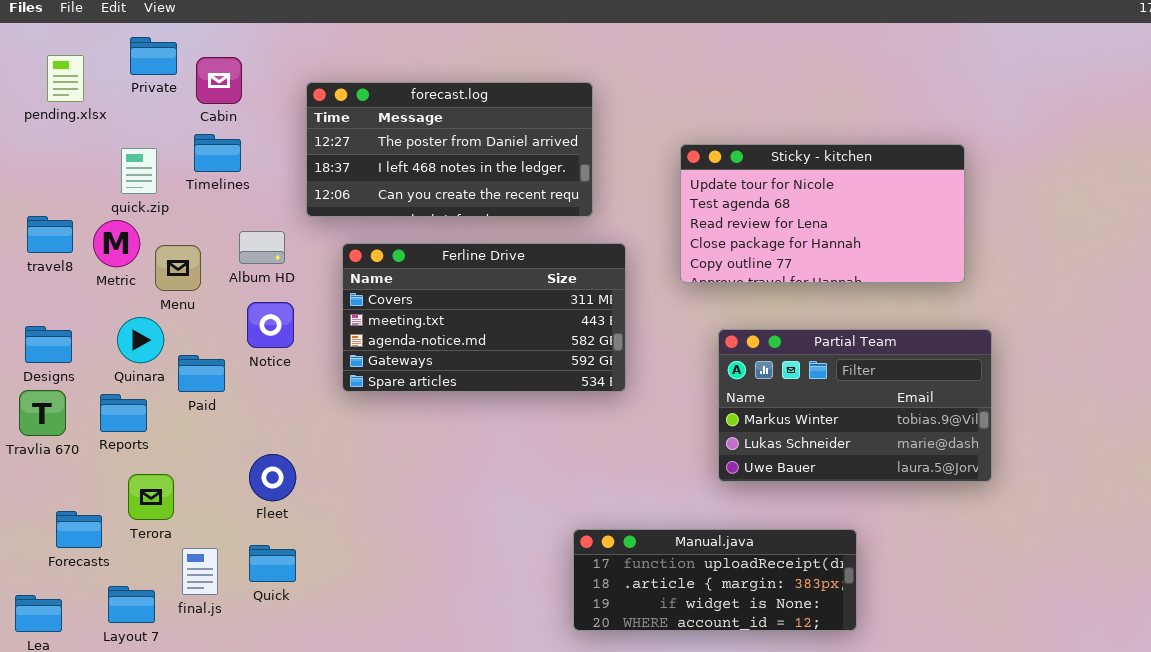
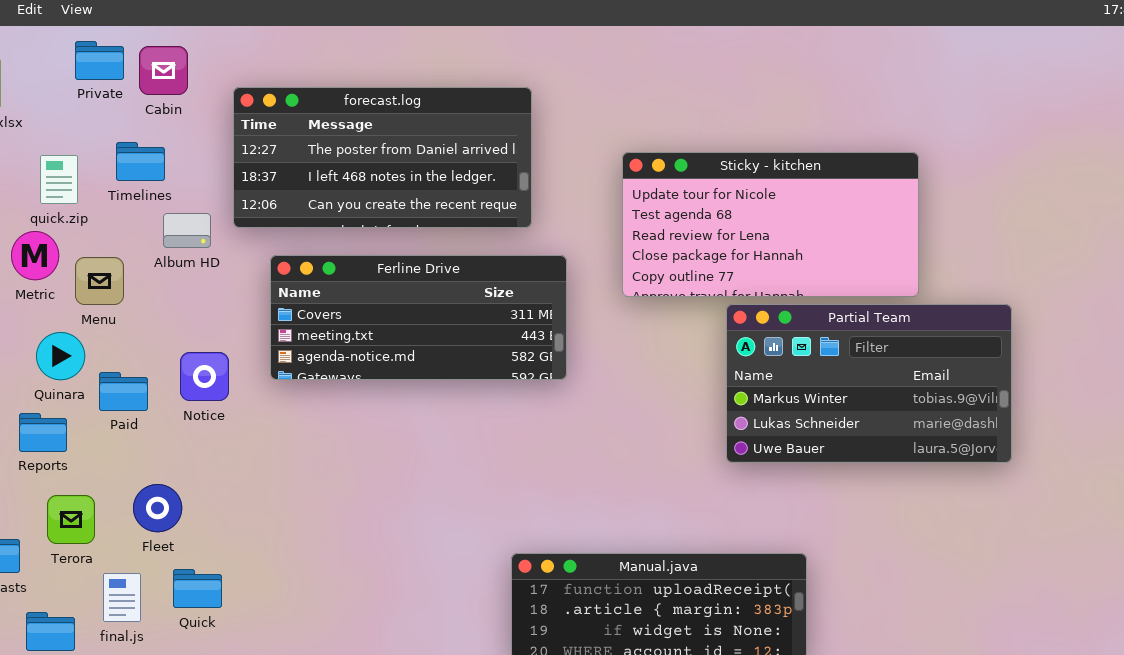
Private: [130,37,177,75] -> [75,41,124,80], moved
Cabin: [196,57,242,104] -> [139,46,188,95], moved
Album HD: [239,231,285,264] -> [163,213,211,248], moved
Ferline Drive: [342,243,626,392] -> [270,255,567,380], resized
Notice: [247,302,294,348] -> [180,352,229,401], moved
Partial Team: [718,329,992,482] -> [726,304,1012,463], moved
Fleet: [249,454,296,501] -> [133,484,182,532], moved

